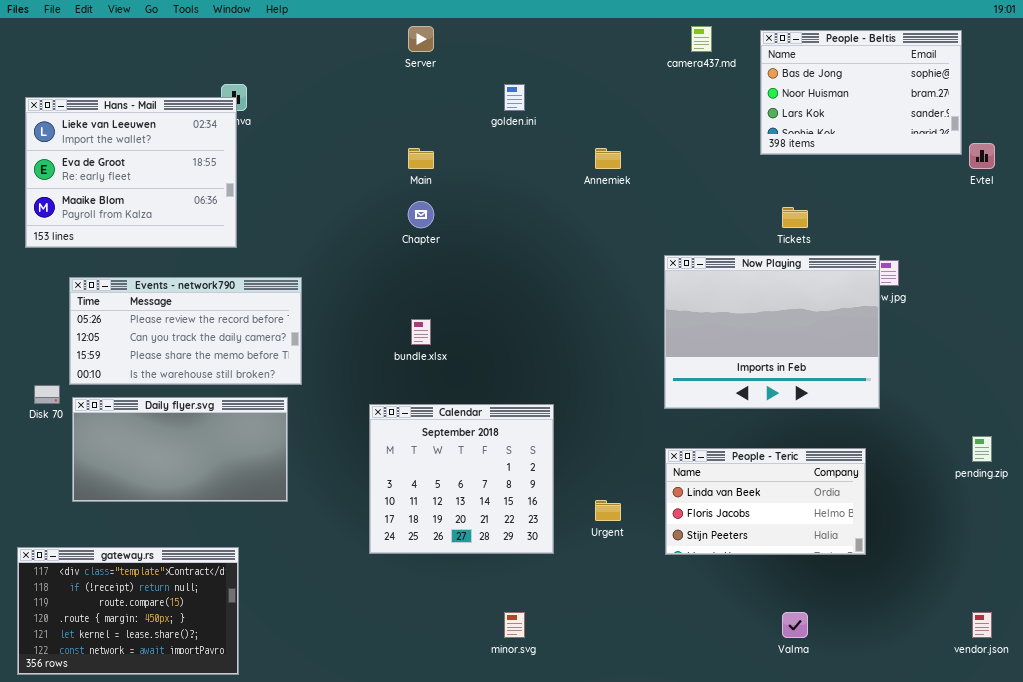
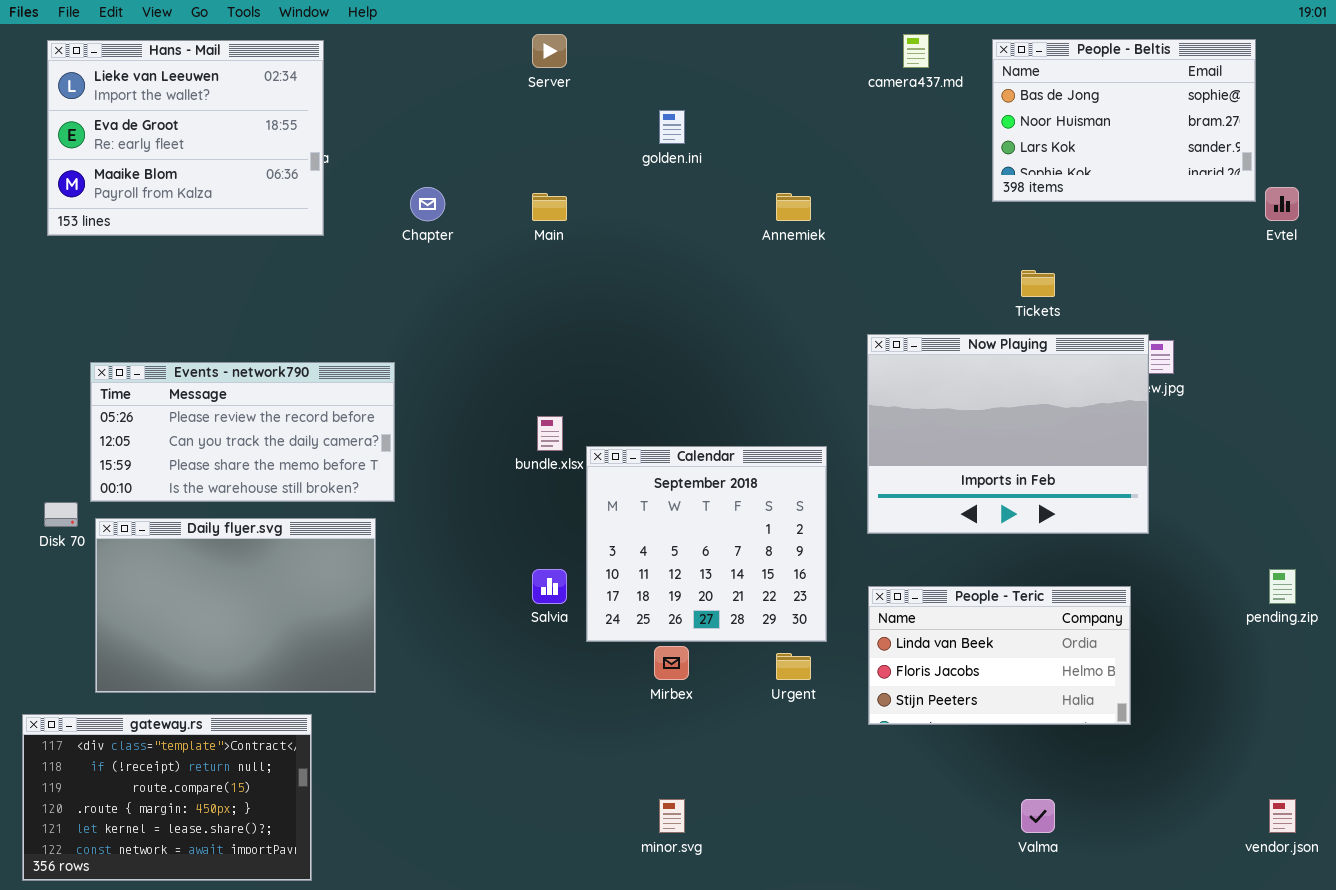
Hans - Mail: [25,97,237,248] -> [47,40,324,236], moved
Chapter: [408,201,434,228] -> [410,187,445,221], moved
Daily flyer.svg: [72,397,288,502] -> [95,518,376,693], resized
Calendar: [369,404,554,554] -> [586,446,827,642], moved

